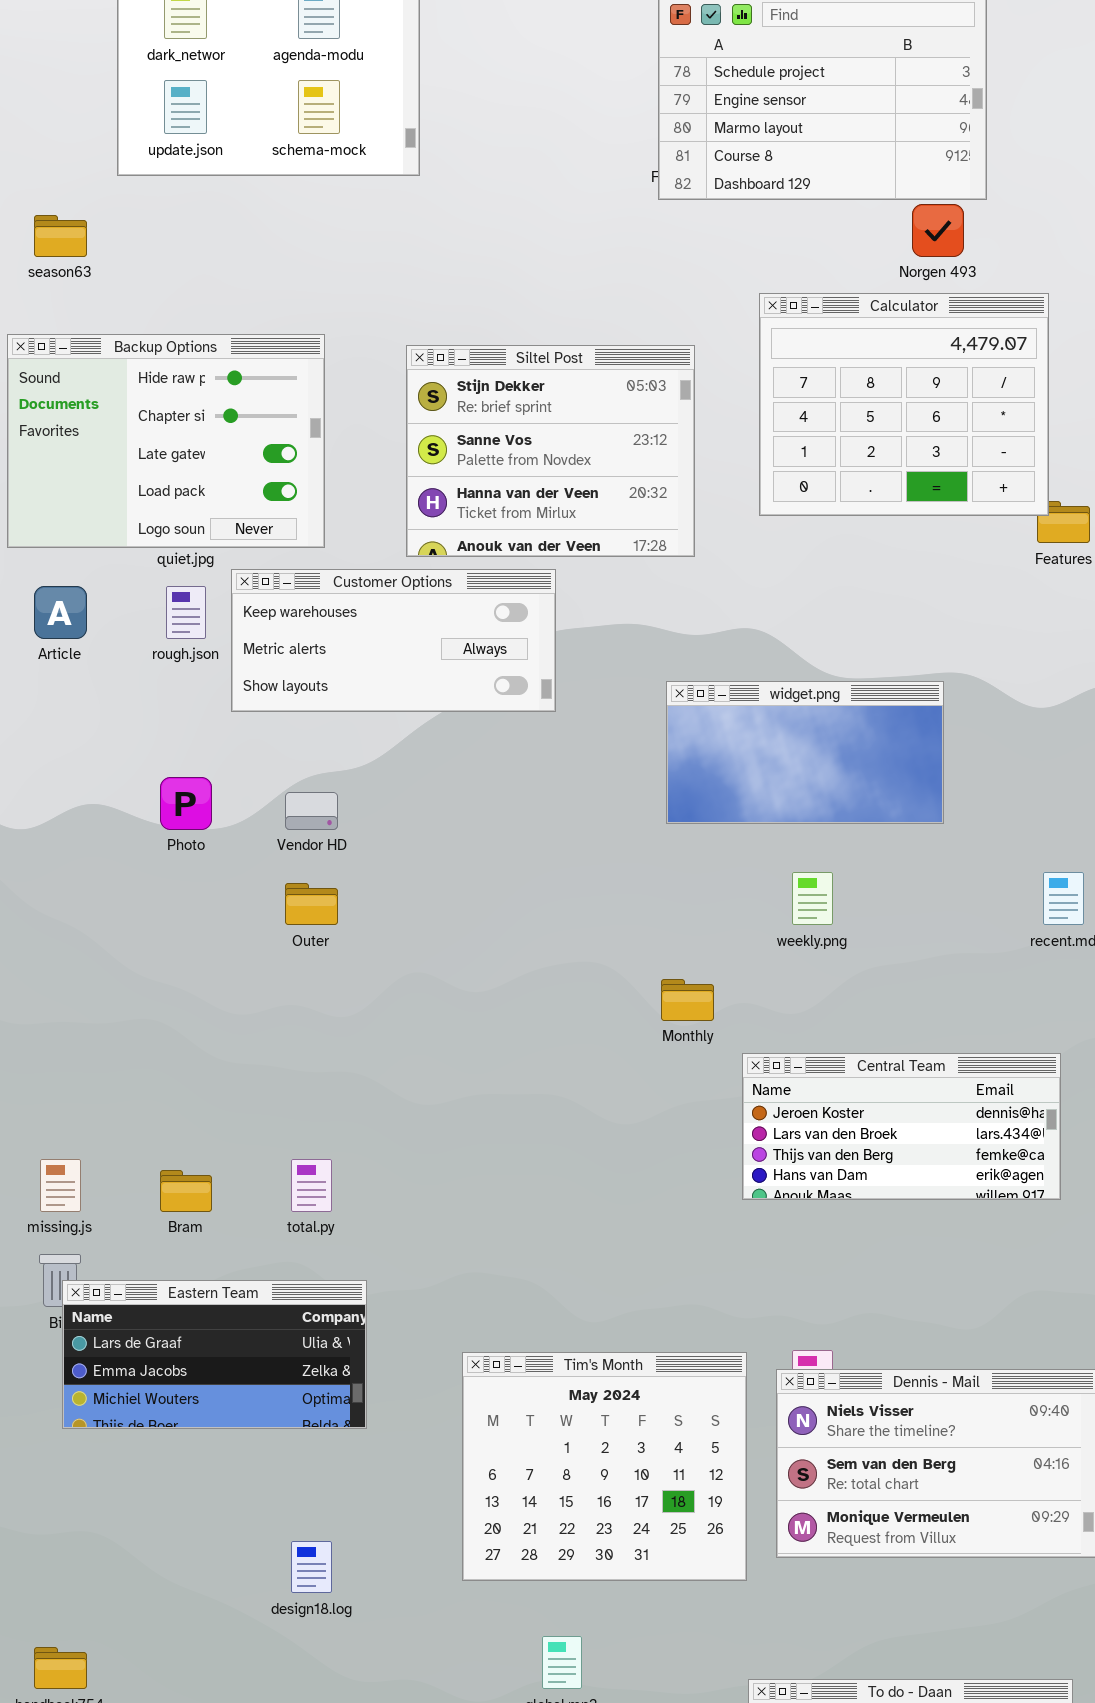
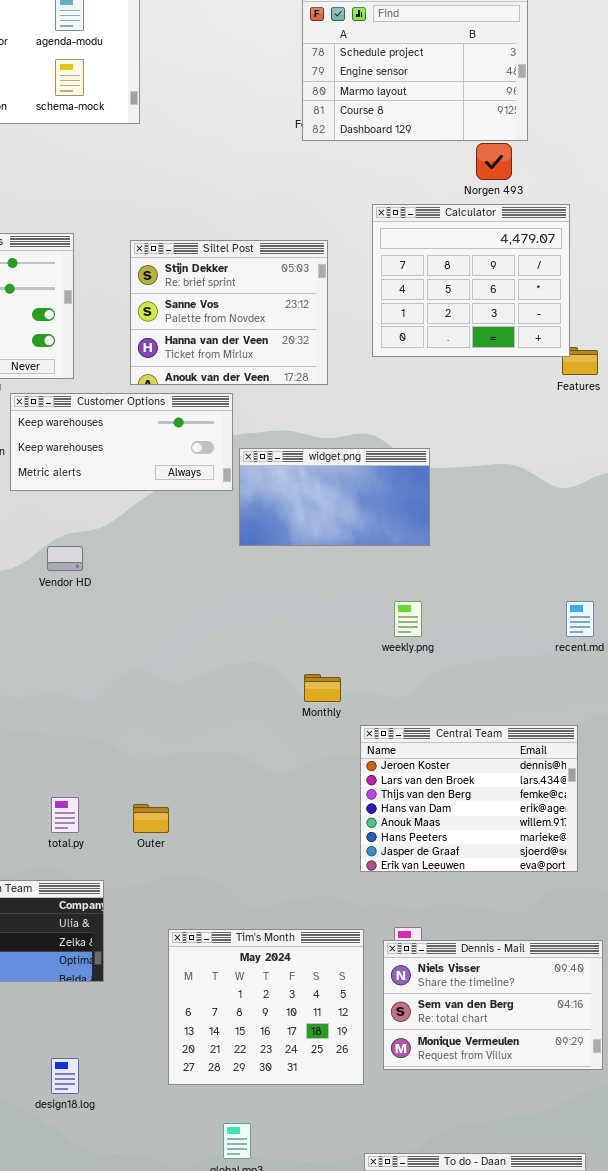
Customer Options: [231,569,556,712] -> [10,393,233,491], scrolled up 1 row
widget.png: [666,681,944,824] -> [239,448,430,546], moved
Outer: [285,883,338,925] -> [133,804,169,833], moved
Central Team: [742,1053,1061,1200] -> [360,725,578,872], resized

